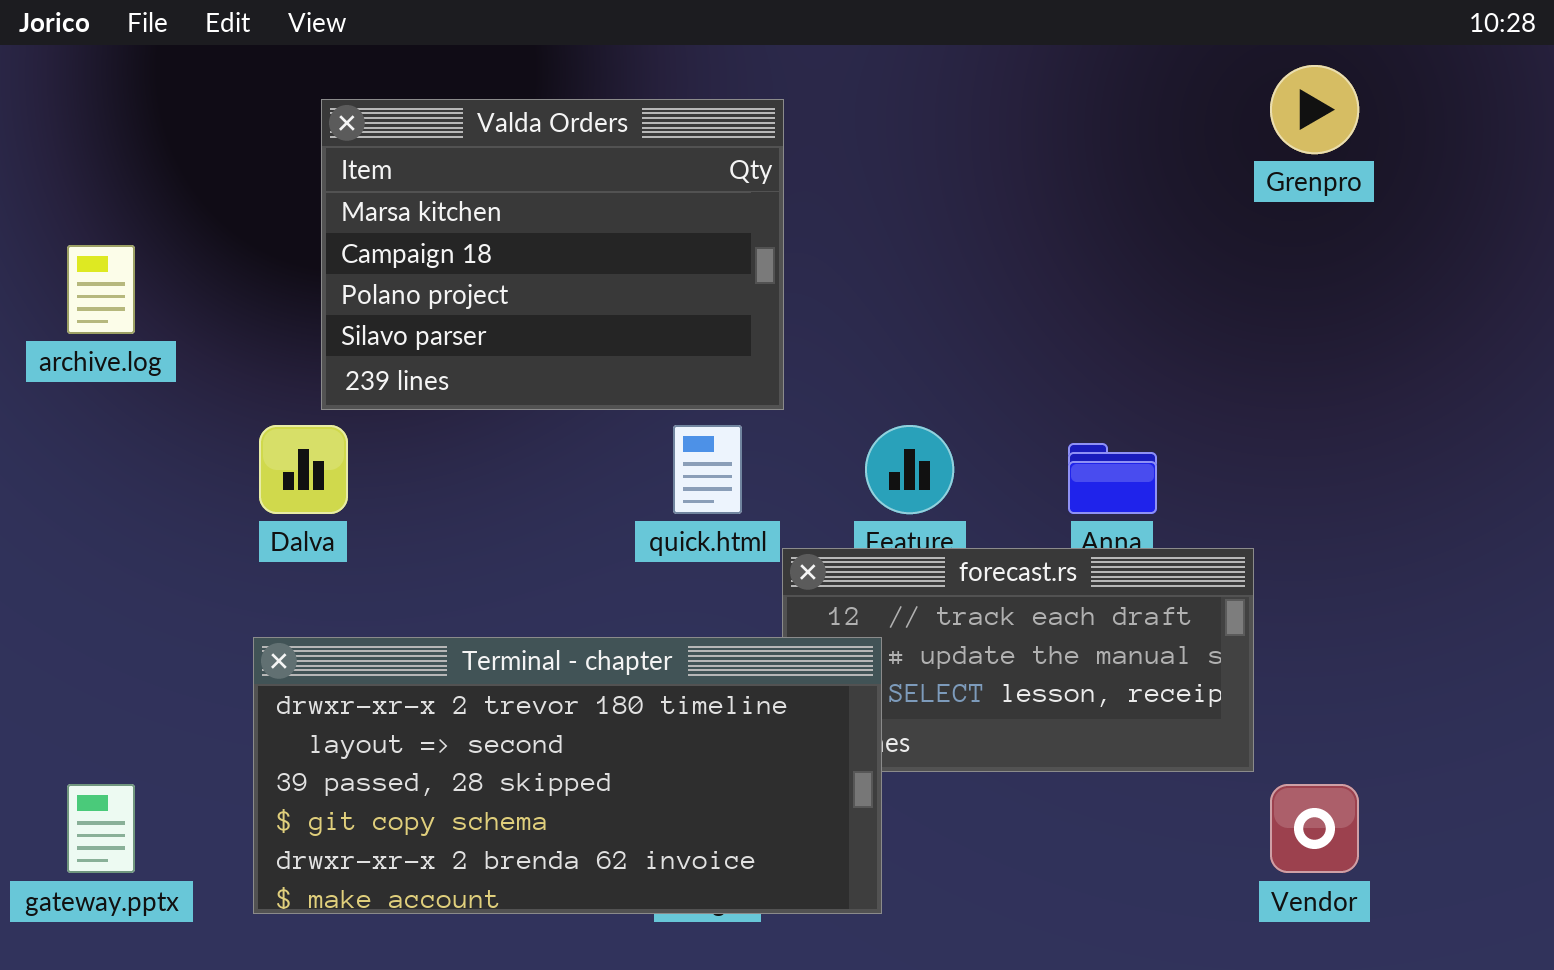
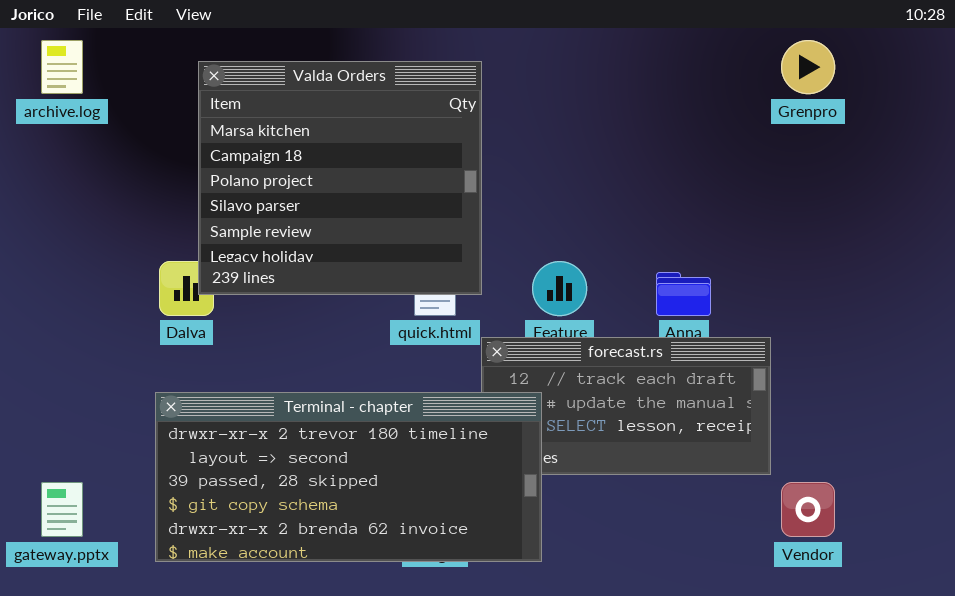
Valda Orders: [321,99,784,410] -> [198,61,482,295], resized
archive.log: [67,245,135,334] -> [41,40,83,94], moved

